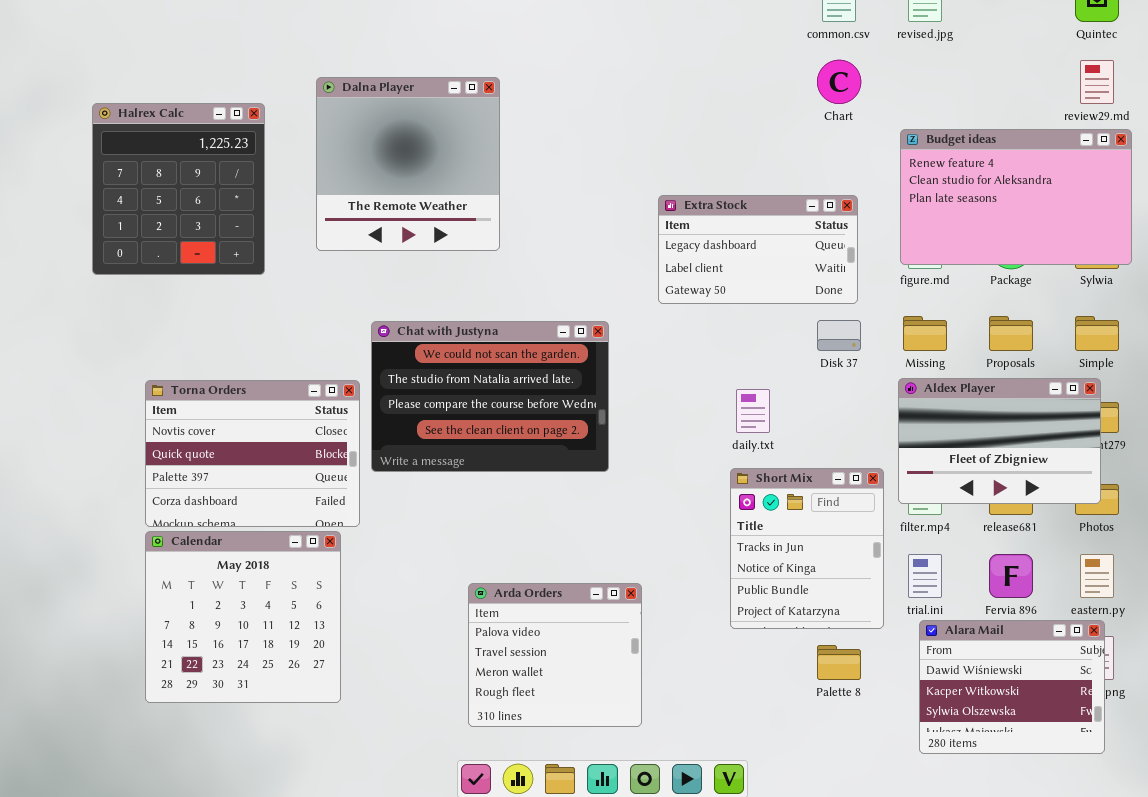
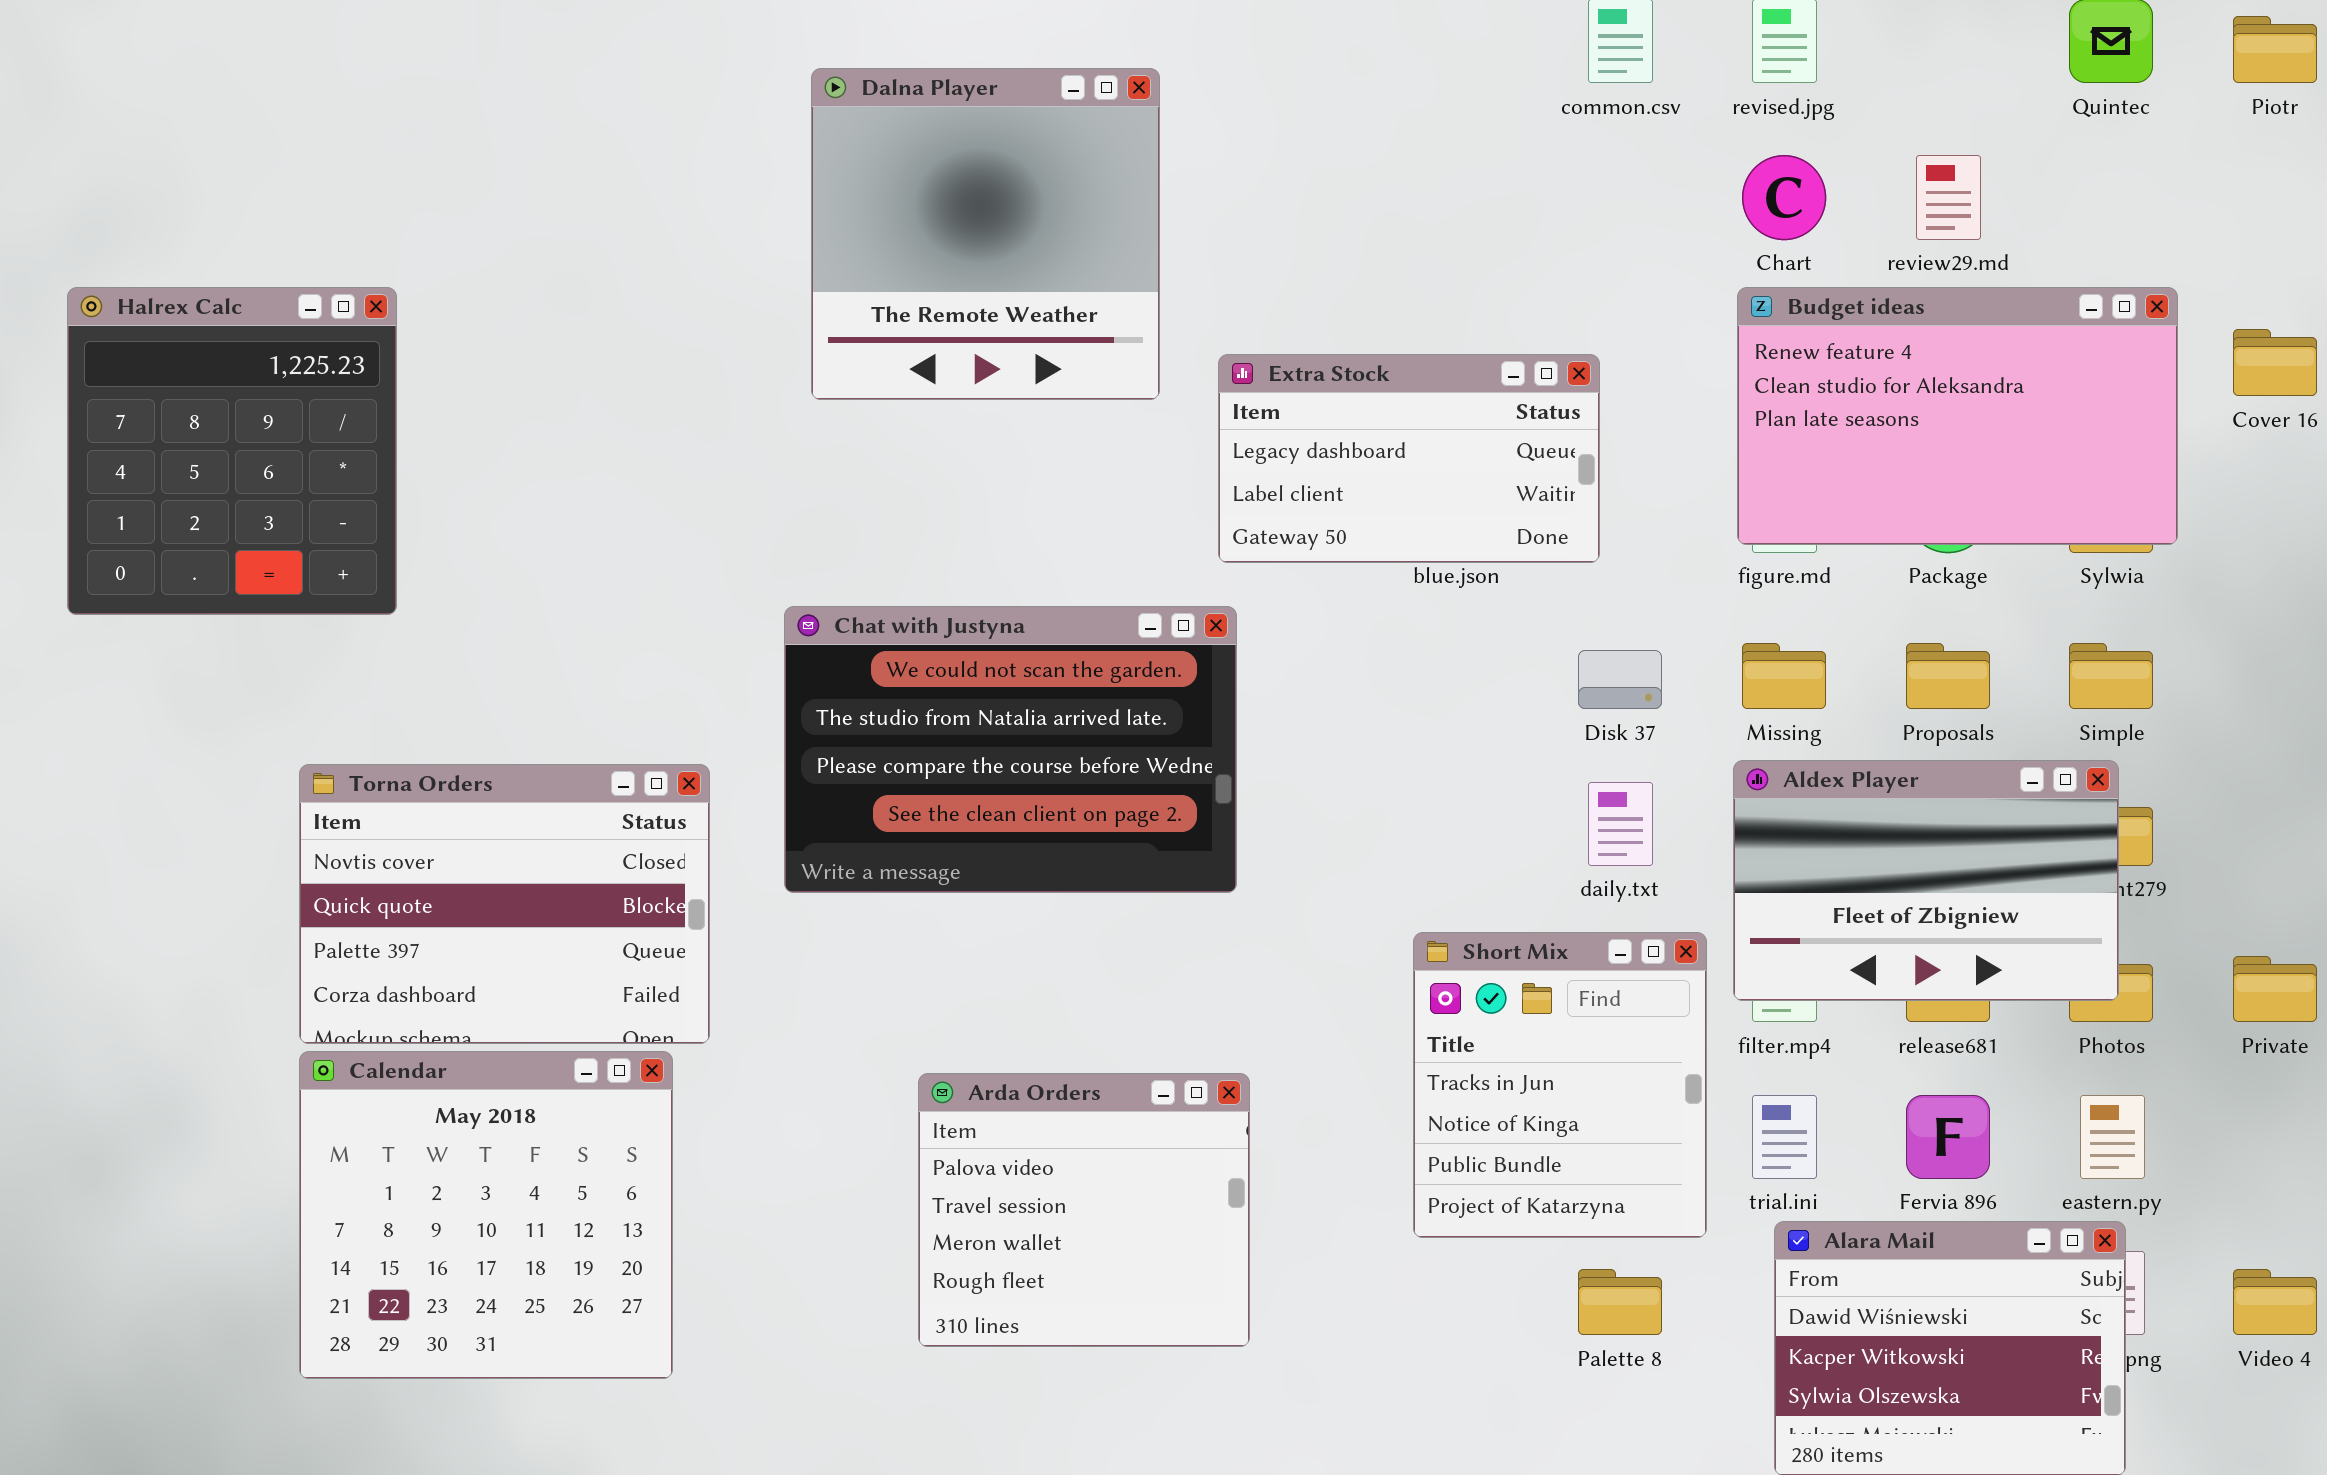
Chart: [817,60,861,104] -> [1742,155,1826,240], moved
review29.md: [1080,60,1114,104] -> [1916,155,1981,240], moved
Dalna Player: [316,77,500,251] -> [811,68,1160,400], moved
Halrex Calc: [92,103,265,275] -> [67,287,397,615], moved
Extra Stock: [658,195,858,304] -> [1218,354,1600,563], moved
Chat with Justyna: [371,321,609,472] -> [784,606,1237,893], moved
daily.txt: [736,389,770,433] -> [1588,782,1653,866], moved
Arda Orders: [468,583,642,727] -> [918,1073,1250,1347], moved

